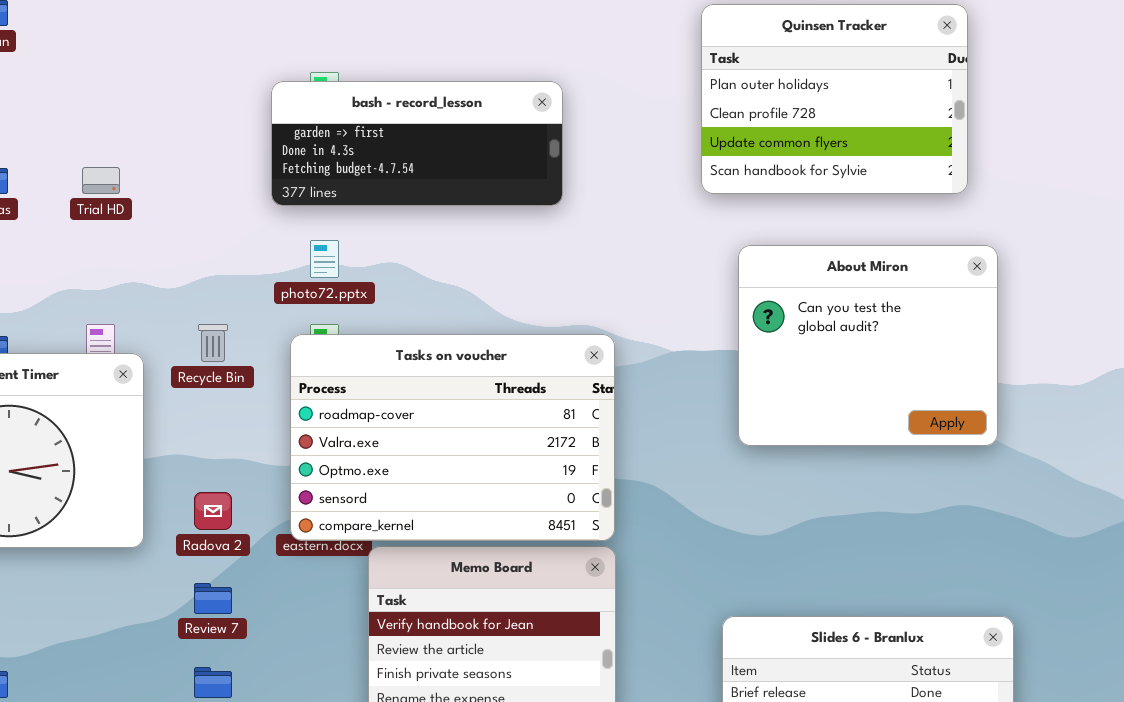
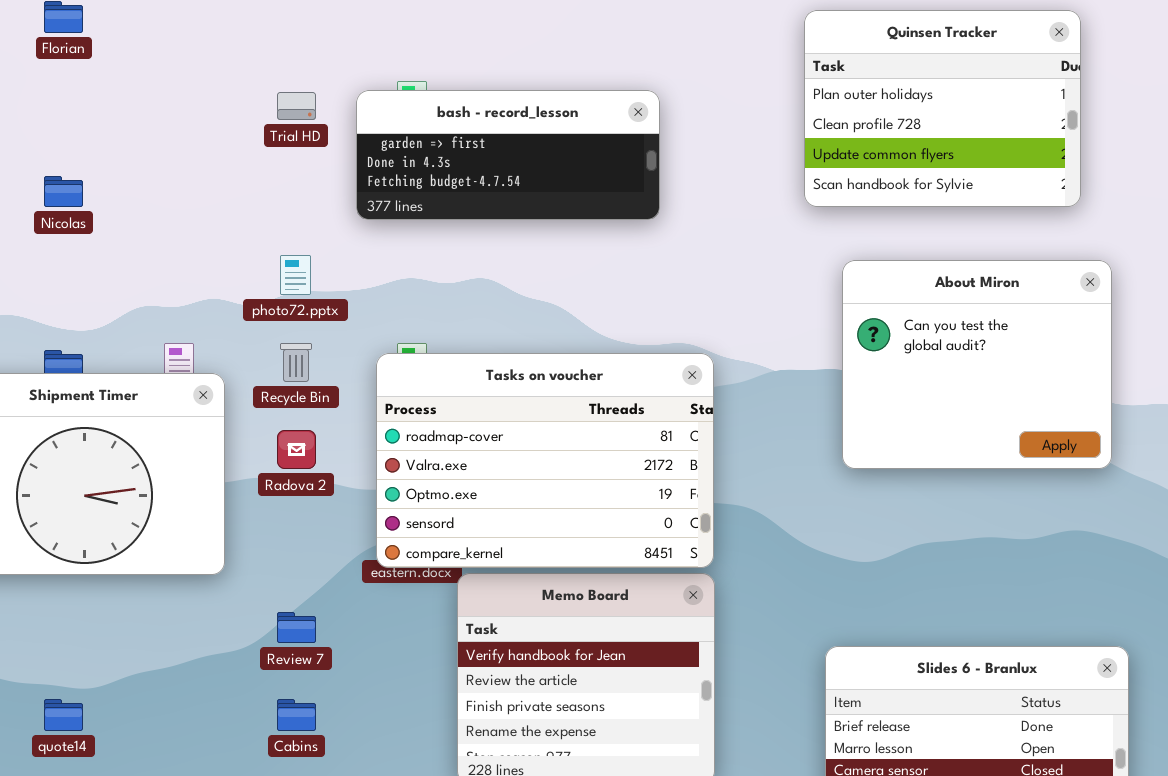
Trial HD: [82,167,120,194] -> [277,92,316,120], moved
photo72.pptx: [310,240,339,278] -> [280,255,311,295], moved
Radova 2: [194,492,232,530] -> [277,430,316,469], moved

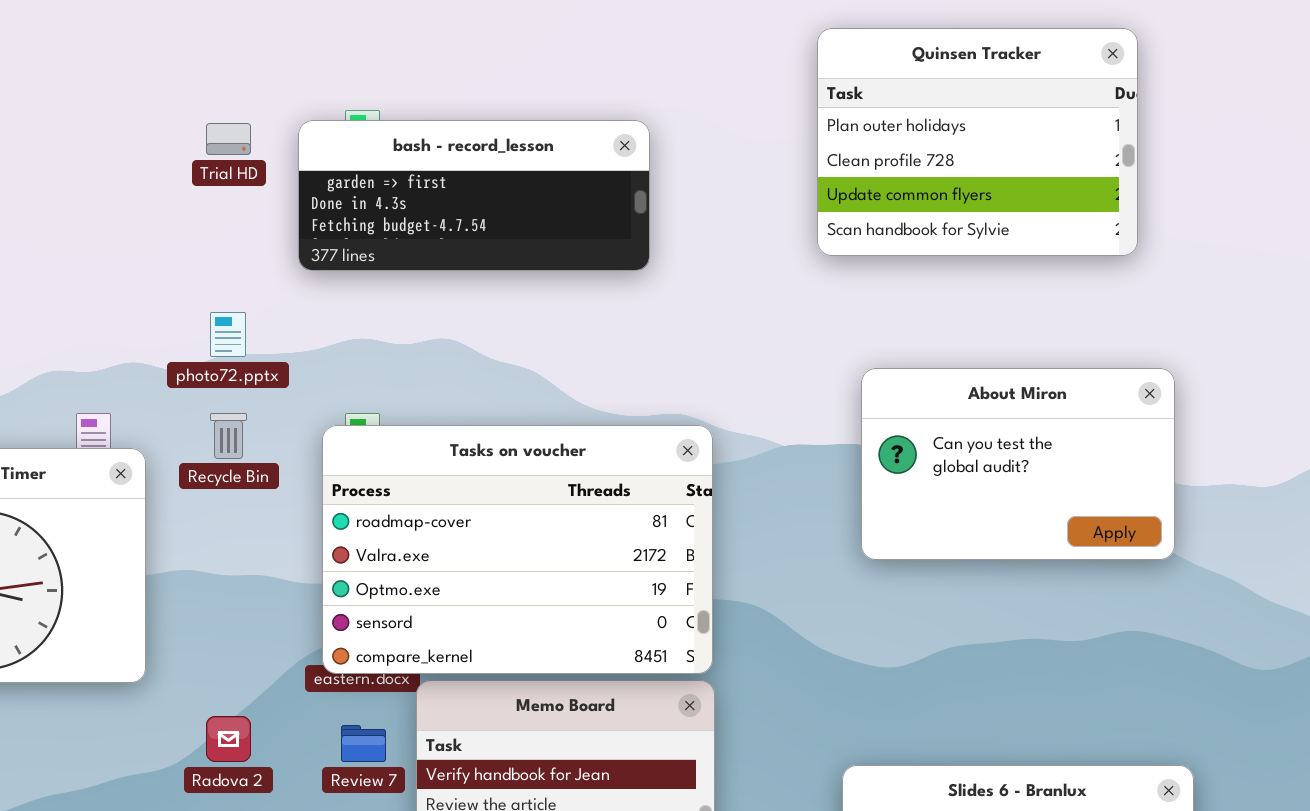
About Miron: [842,260,1112,469] -> [861,368,1175,560], resized
Radova 2: [277,430,316,469] -> [206,716,251,762], moved
Review 7: [277,612,316,643] -> [341,725,386,762], moved

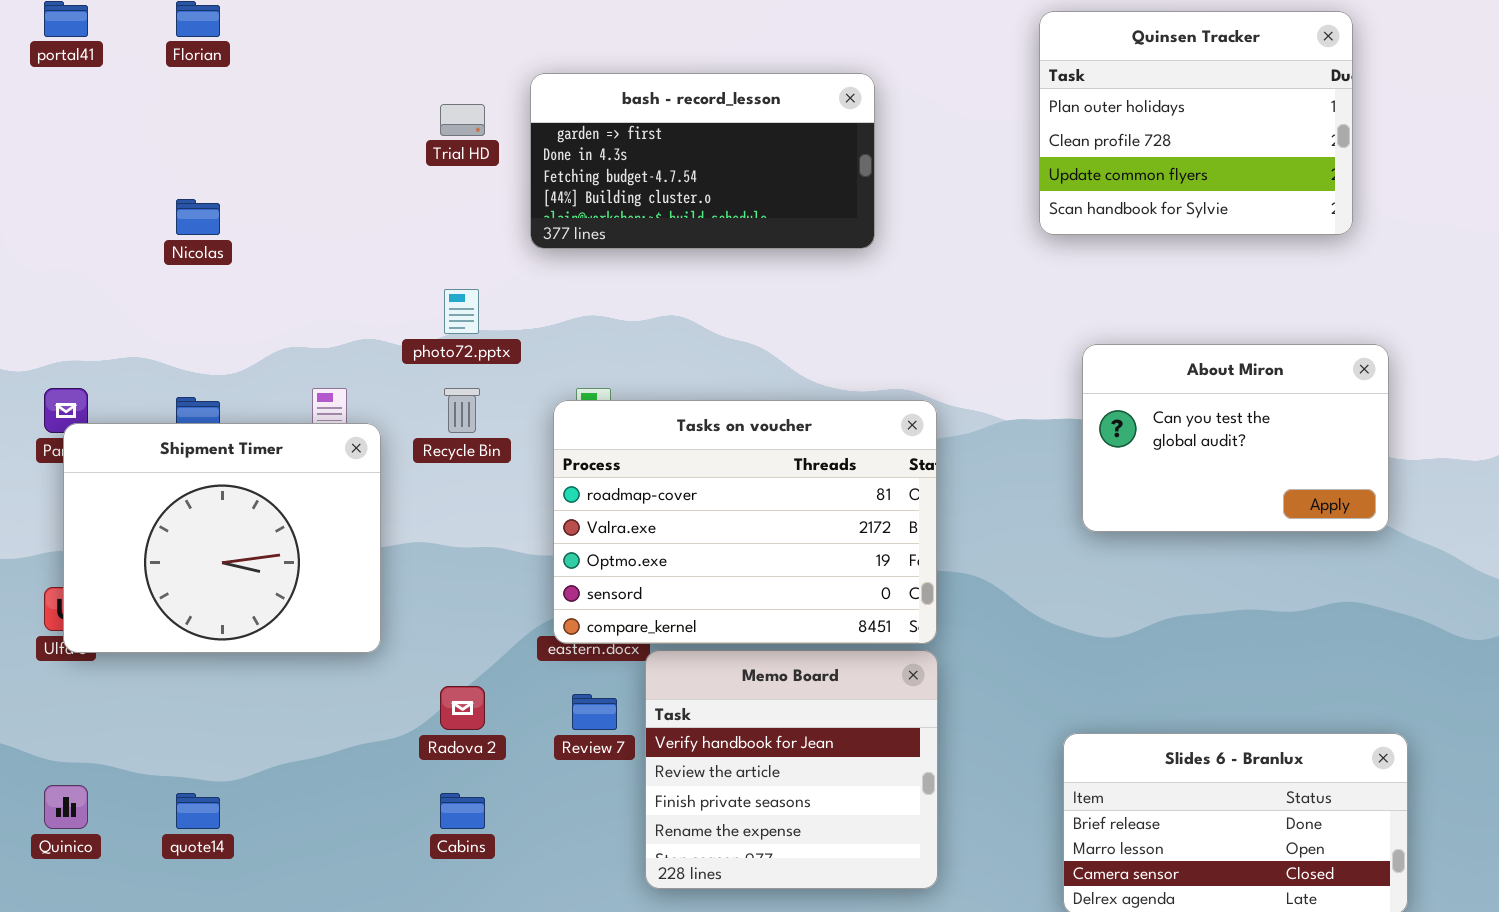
bash - record_lesson: [298,120,650,271] -> [530,73,875,249], resized

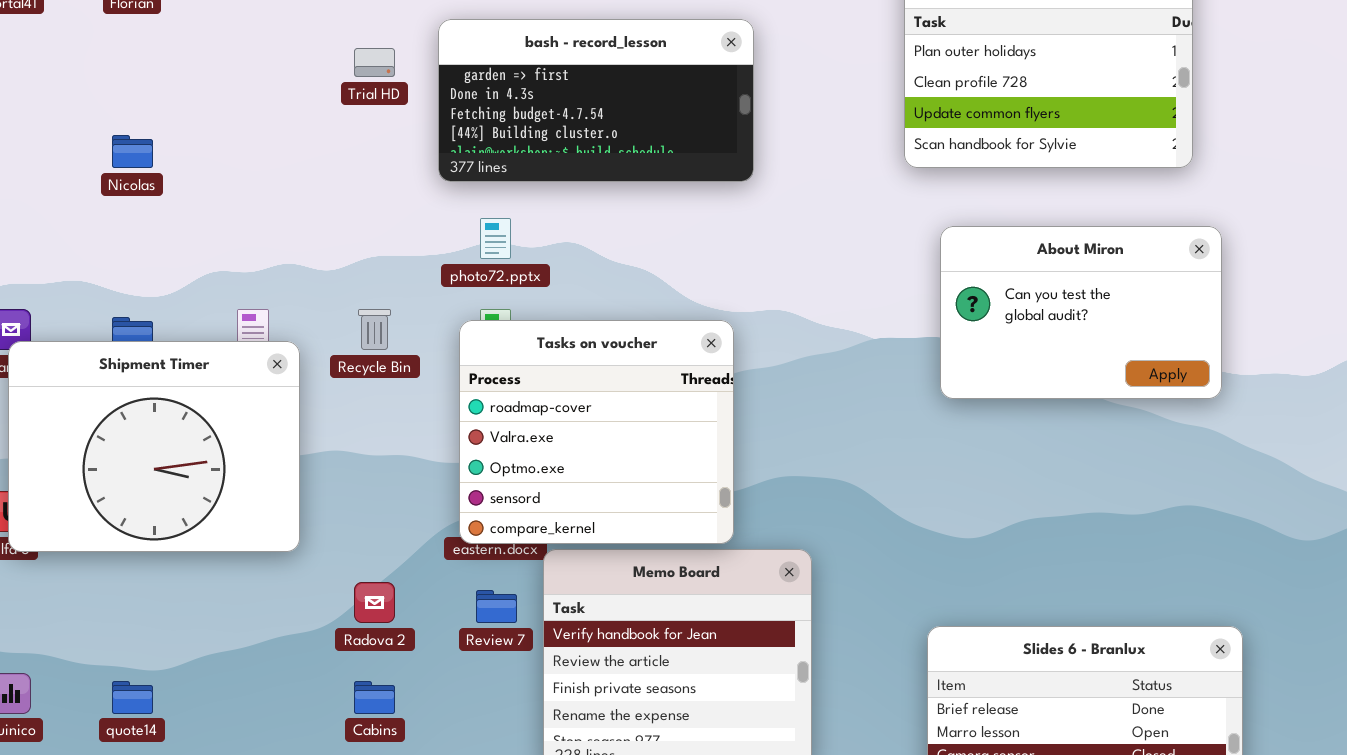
photo72.pptx: [444,289,479,334] -> [480,218,511,259], moved
About Miron: [1082,344,1389,532] -> [940,226,1222,399], moved
Tasks on voucher: [553,400,937,644] -> [459,320,734,544], resized

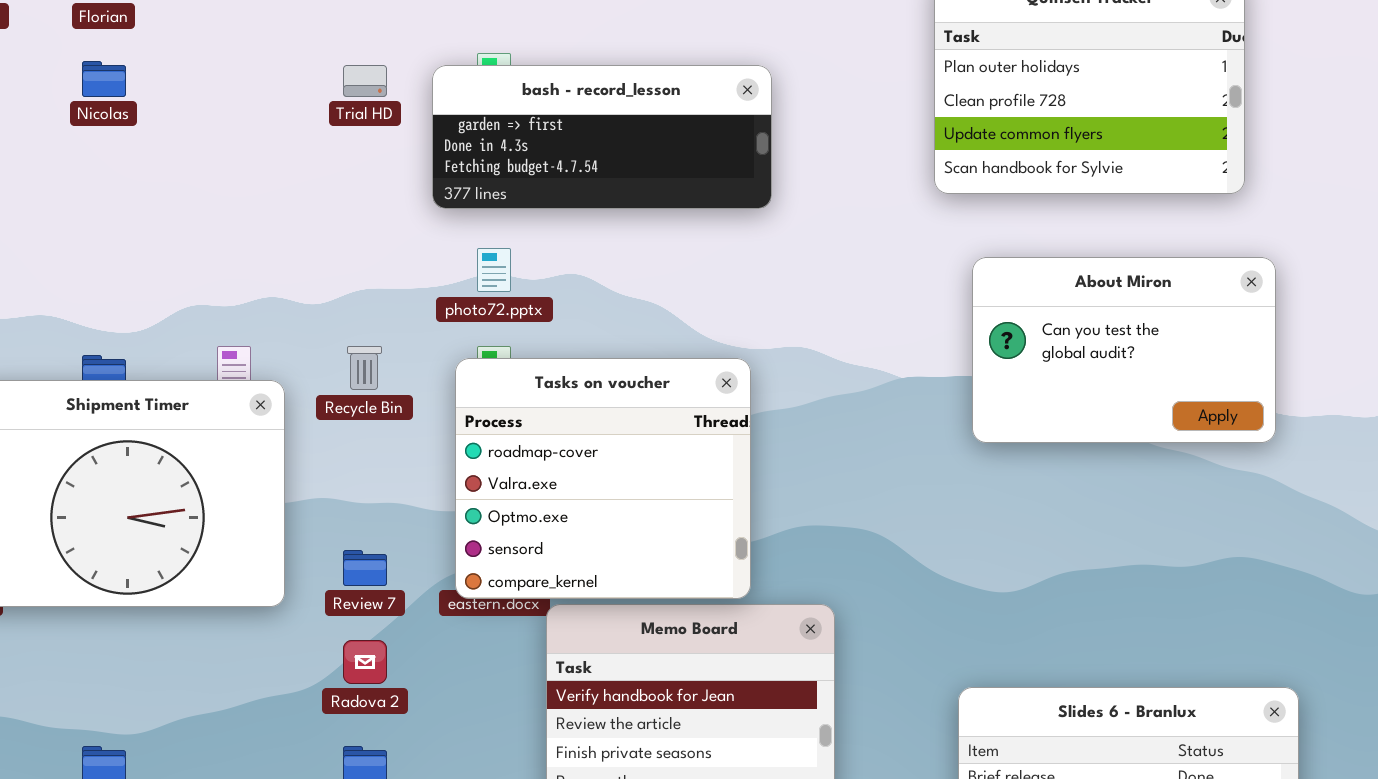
bash - record_lesson: [438,19,754,182] -> [432,65,772,209], resized
Nicolas: [112,135,153,168] -> [82,61,126,97], moved
Review 7: [476,590,517,623] -> [343,550,387,586], moved

